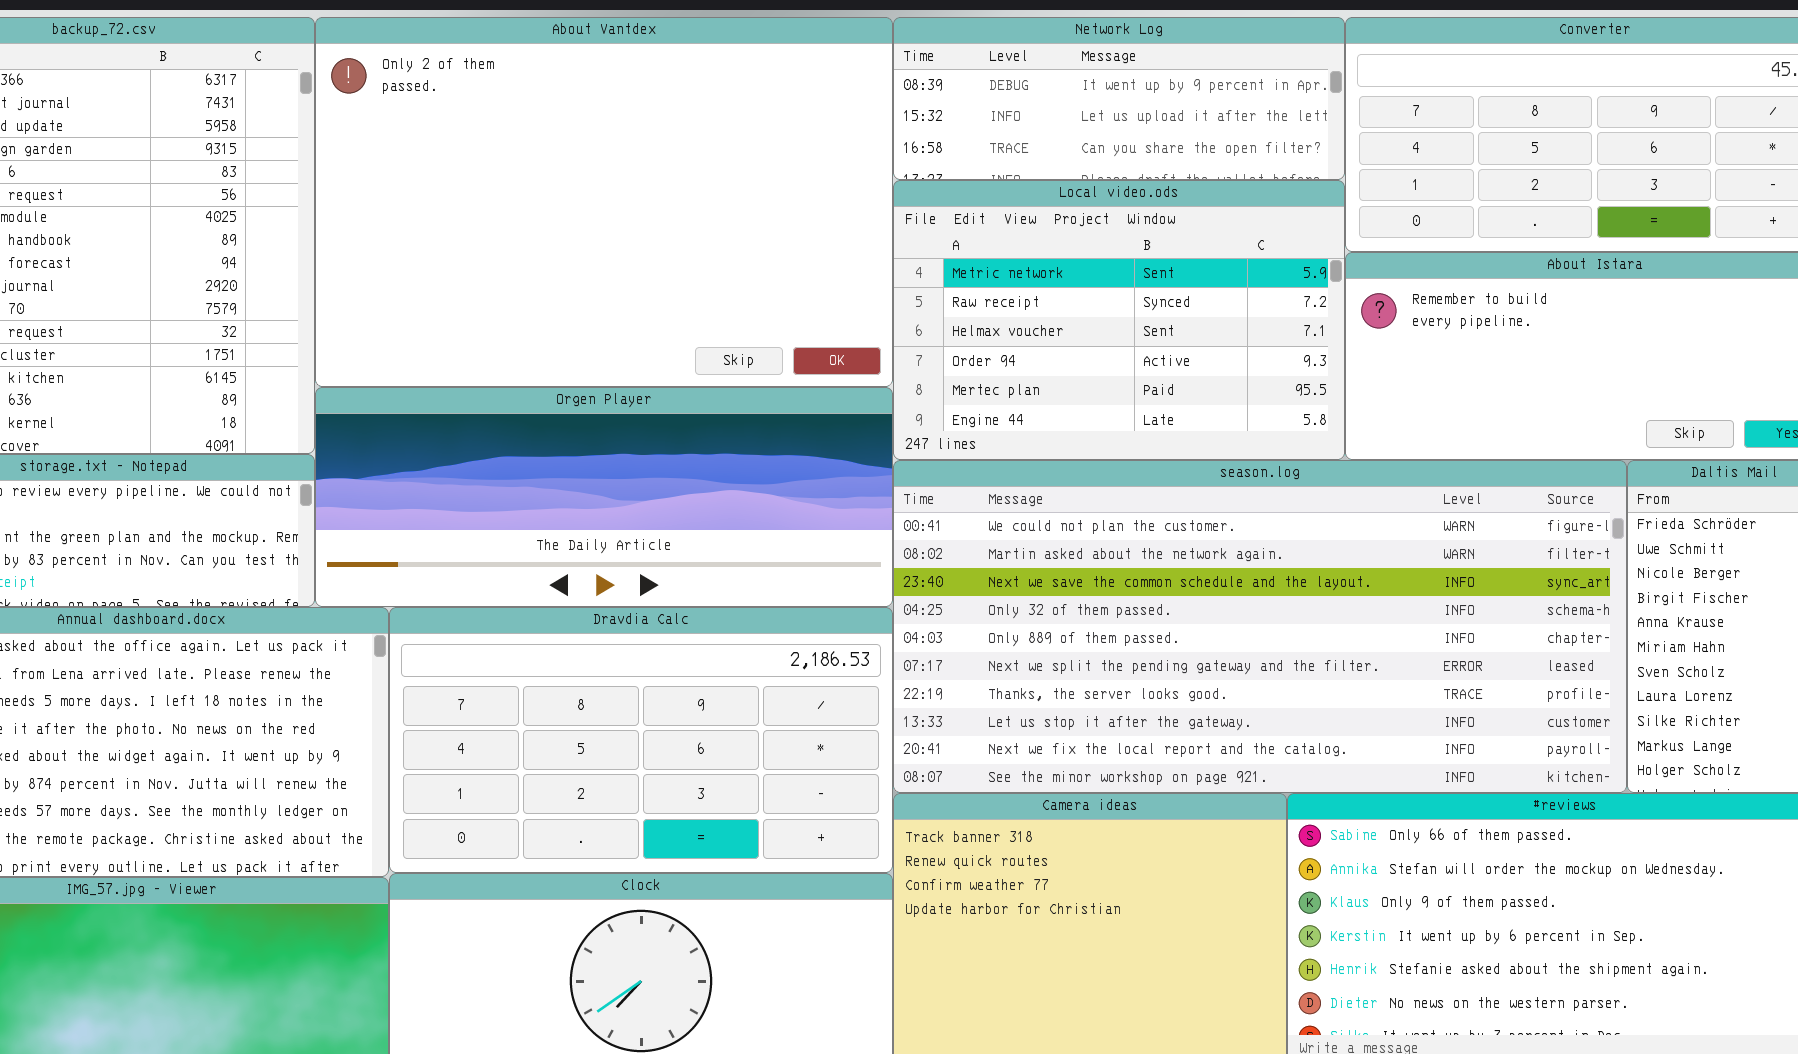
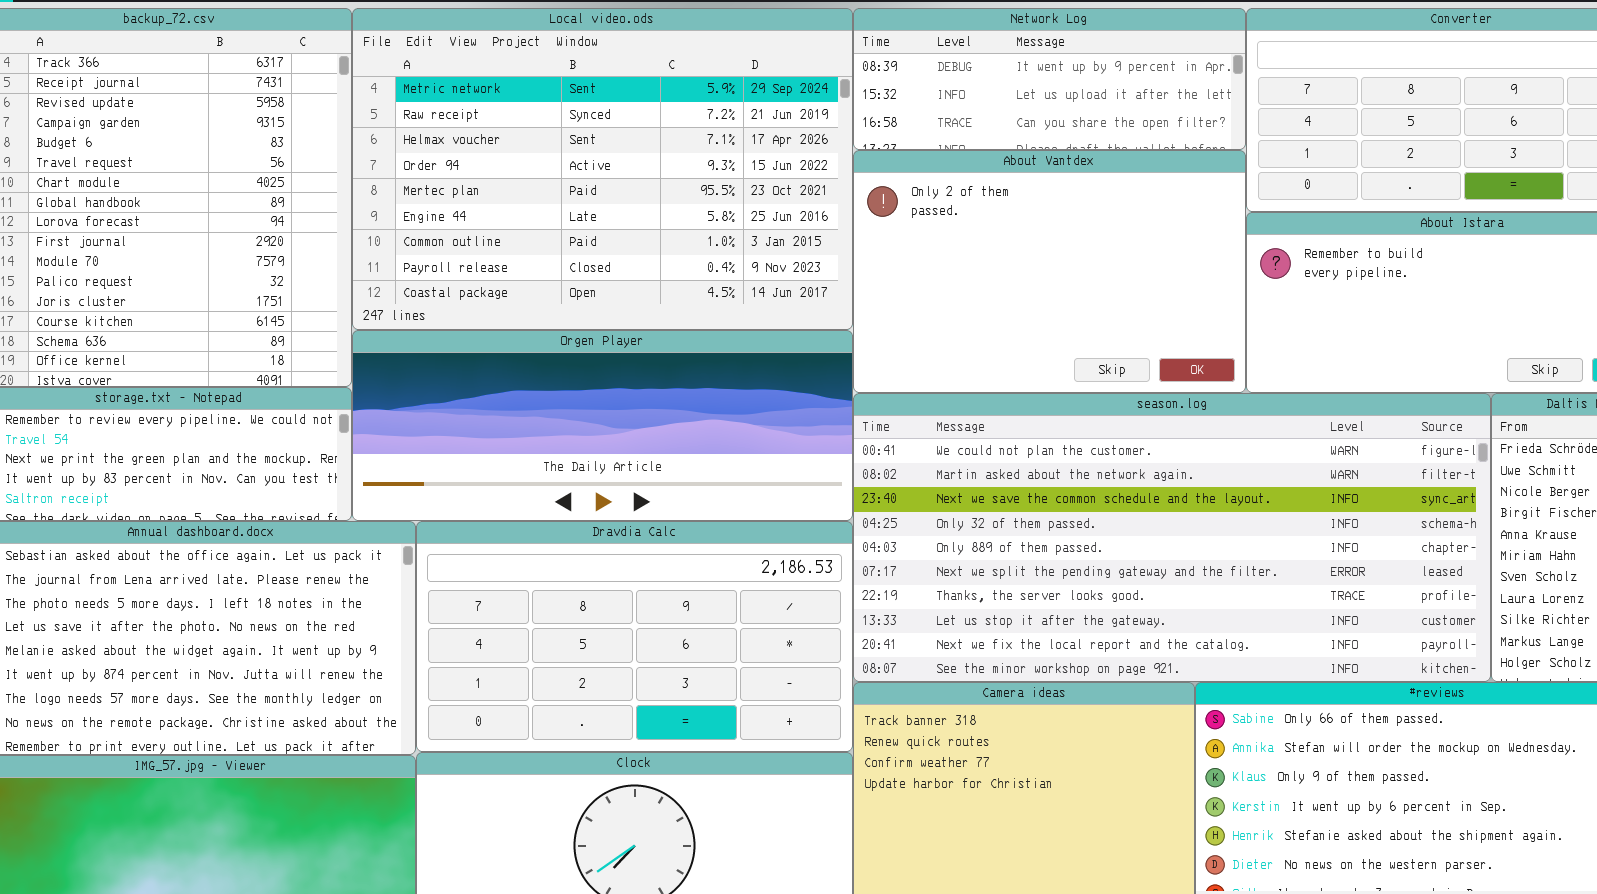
About Vantdex: [315,17,893,387] -> [853,150,1246,393], moved, resized
Local video.ods: [893,180,1345,460] -> [352,8,853,330], moved, resized

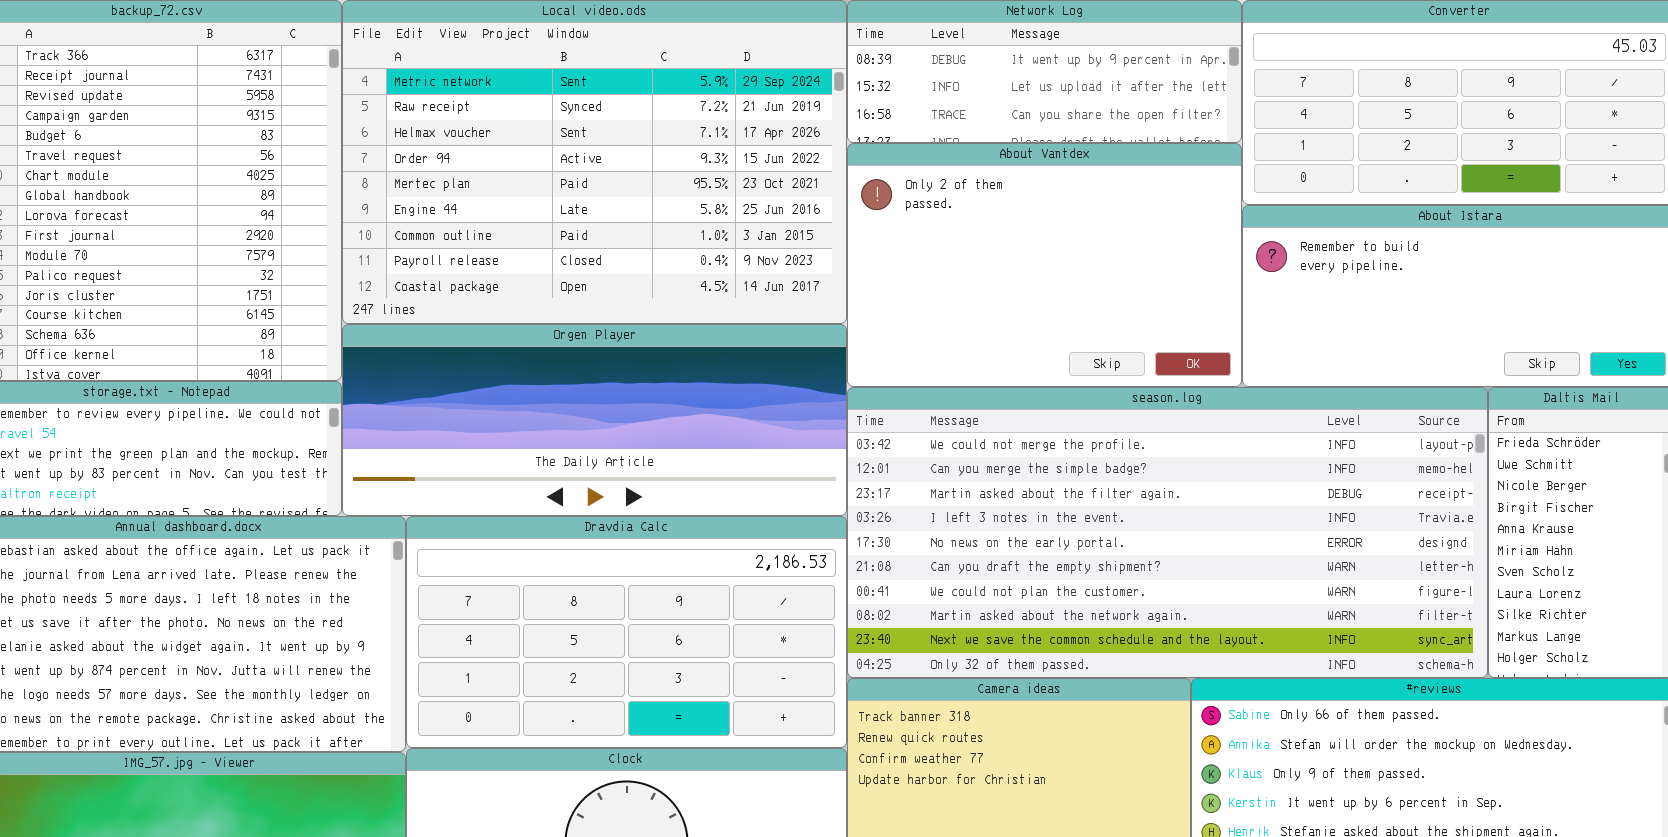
season.log: [853,393,1491,682] -> [847,387,1488,678], scrolled up 6 rows

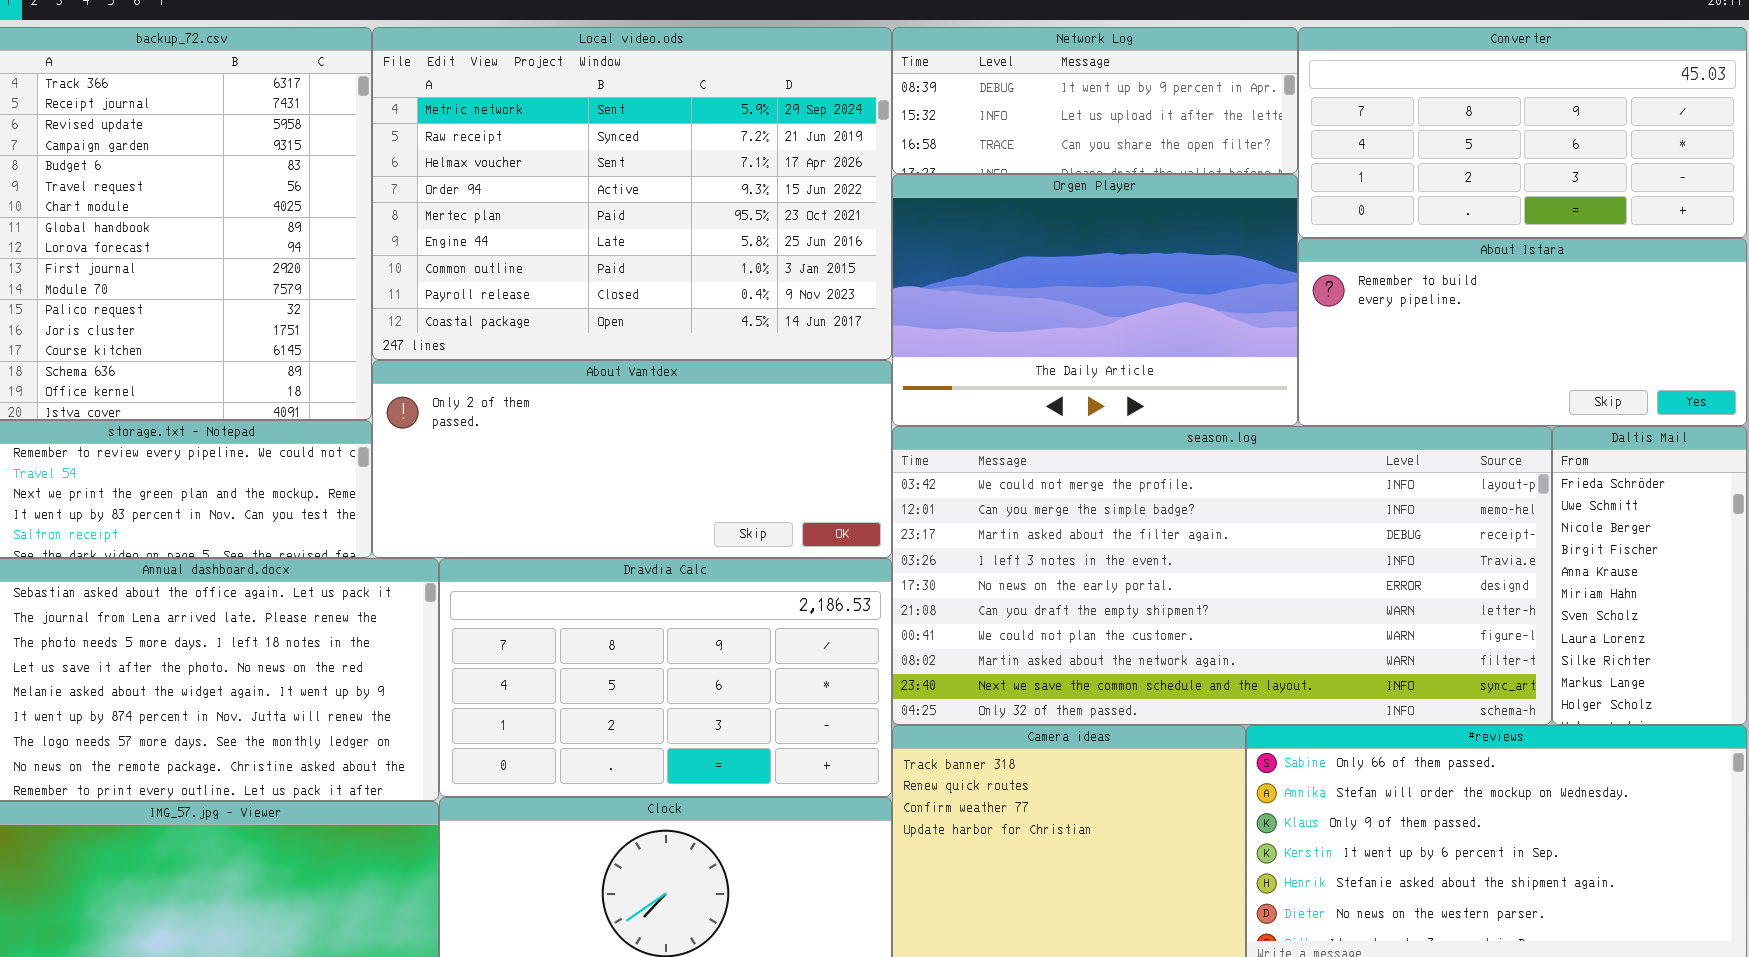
About Vantdex: [847,143,1242,387] -> [372,360,892,558], moved, resized
Orgen Player: [342,324,847,516] -> [892,174,1298,426], moved, resized

